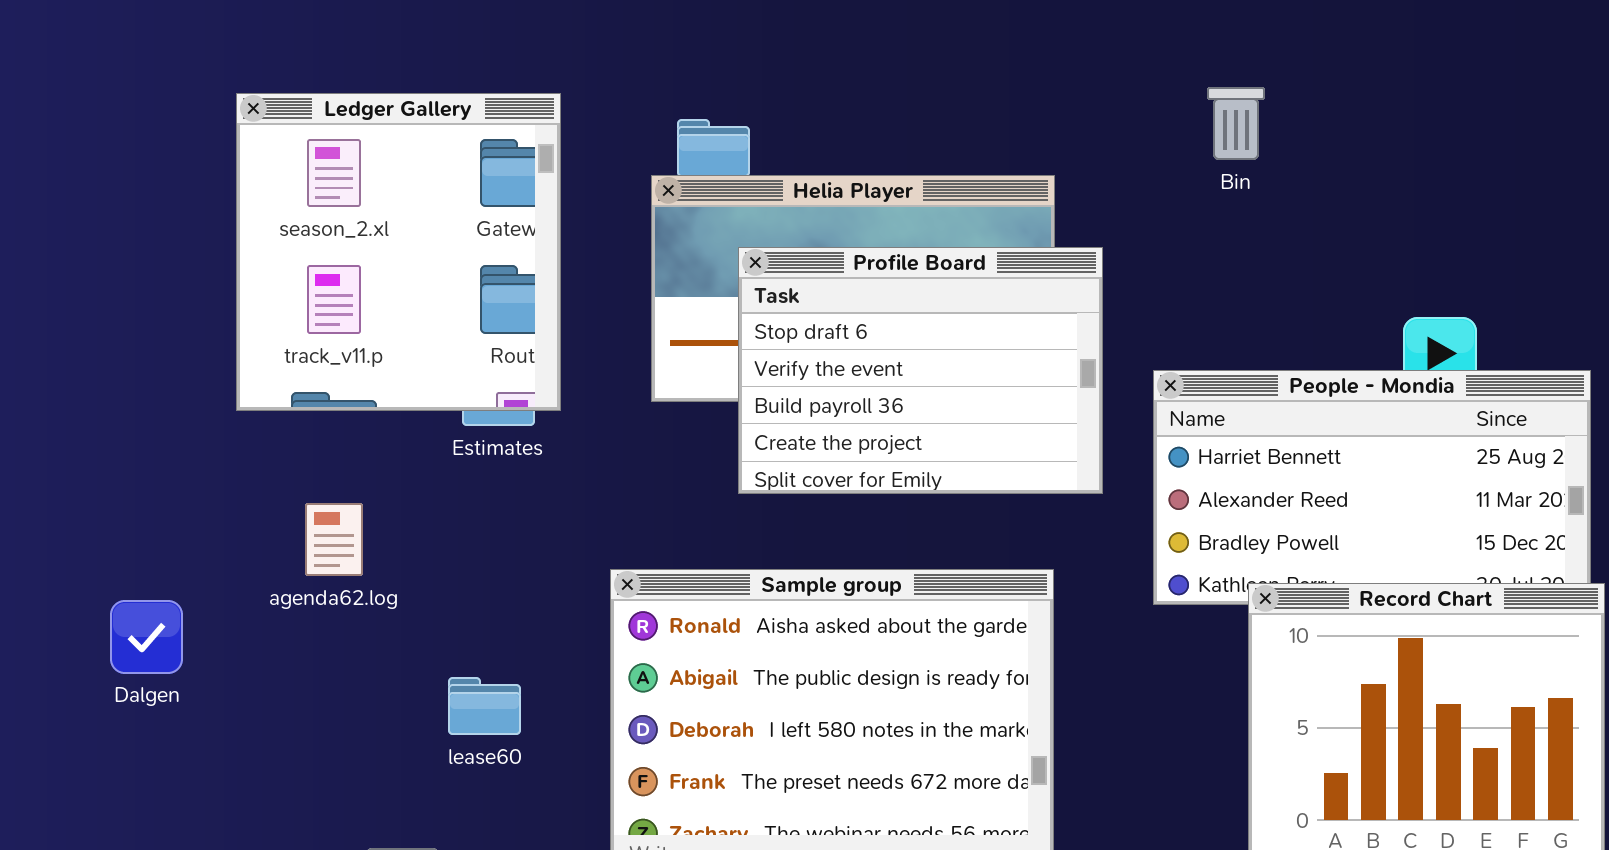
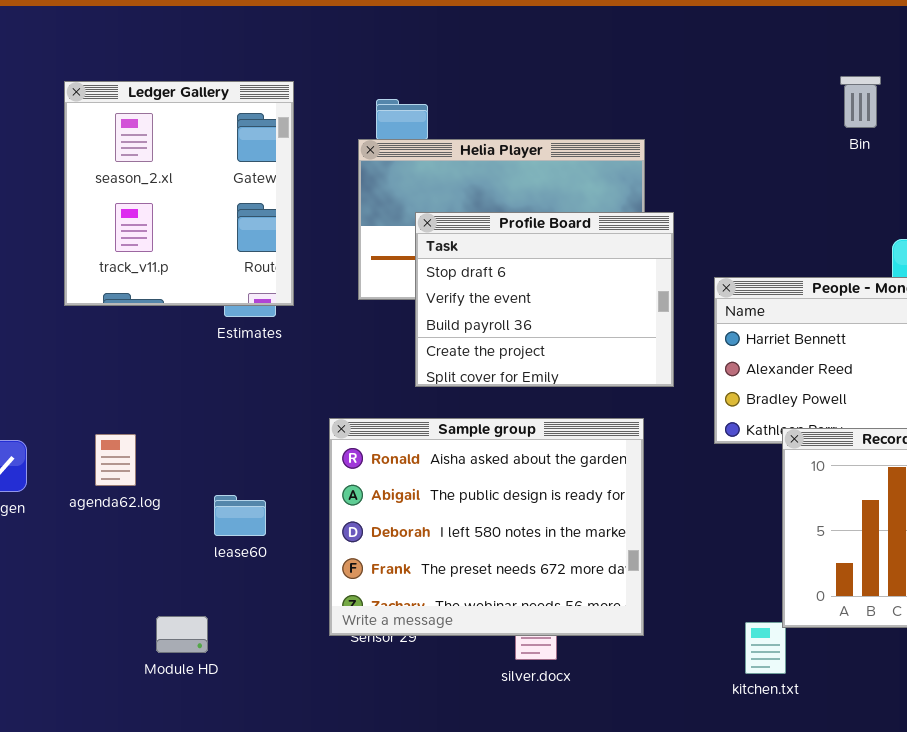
Bin: [1207,87,1265,160] -> [840,76,881,128], moved
Profile Board: [738,247,1103,494] -> [415,212,674,387], moved
agenda62.log: [305,503,363,576] -> [95,434,136,486], moved

